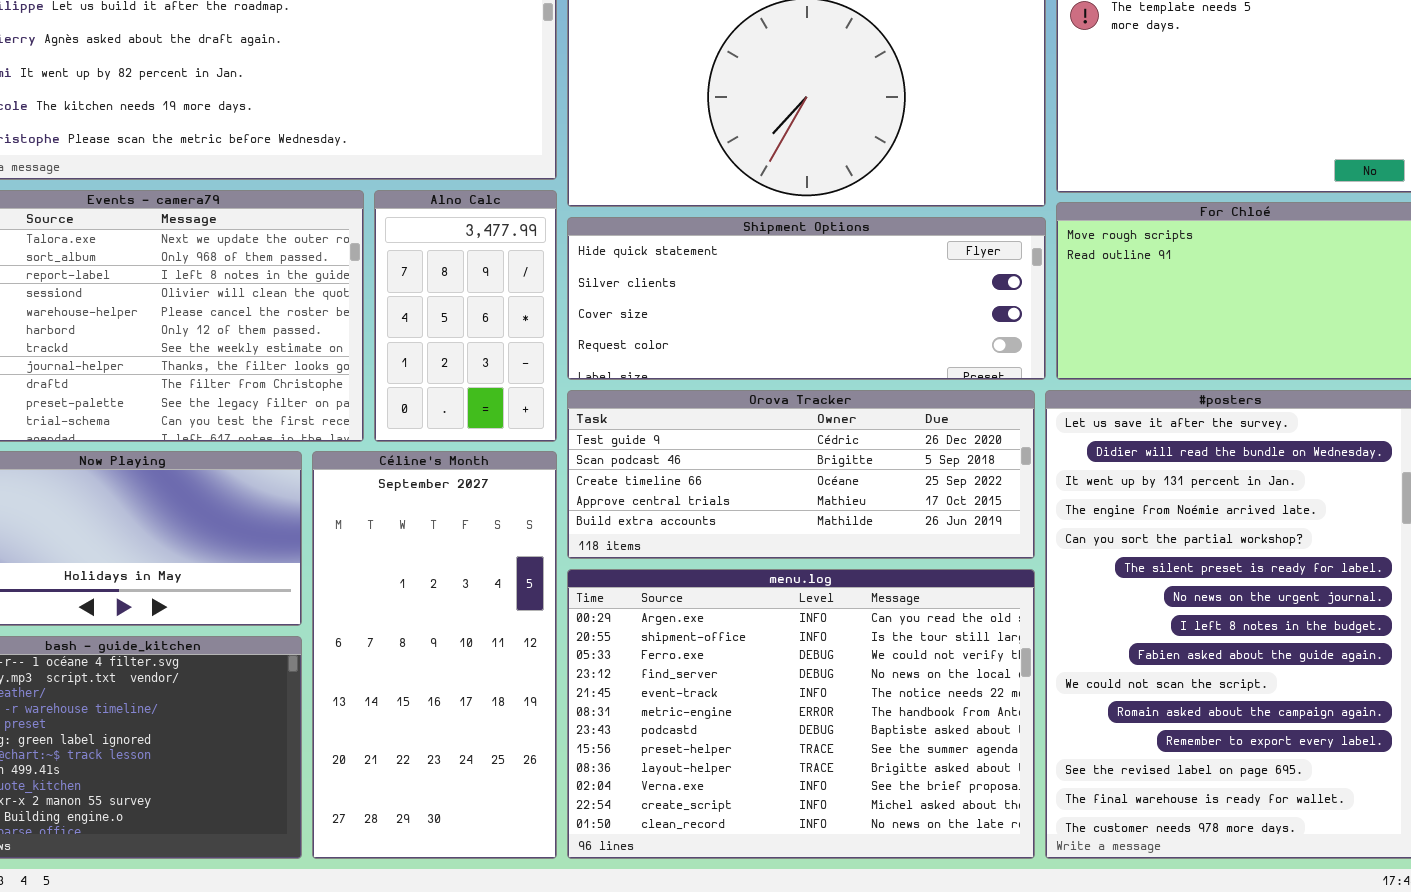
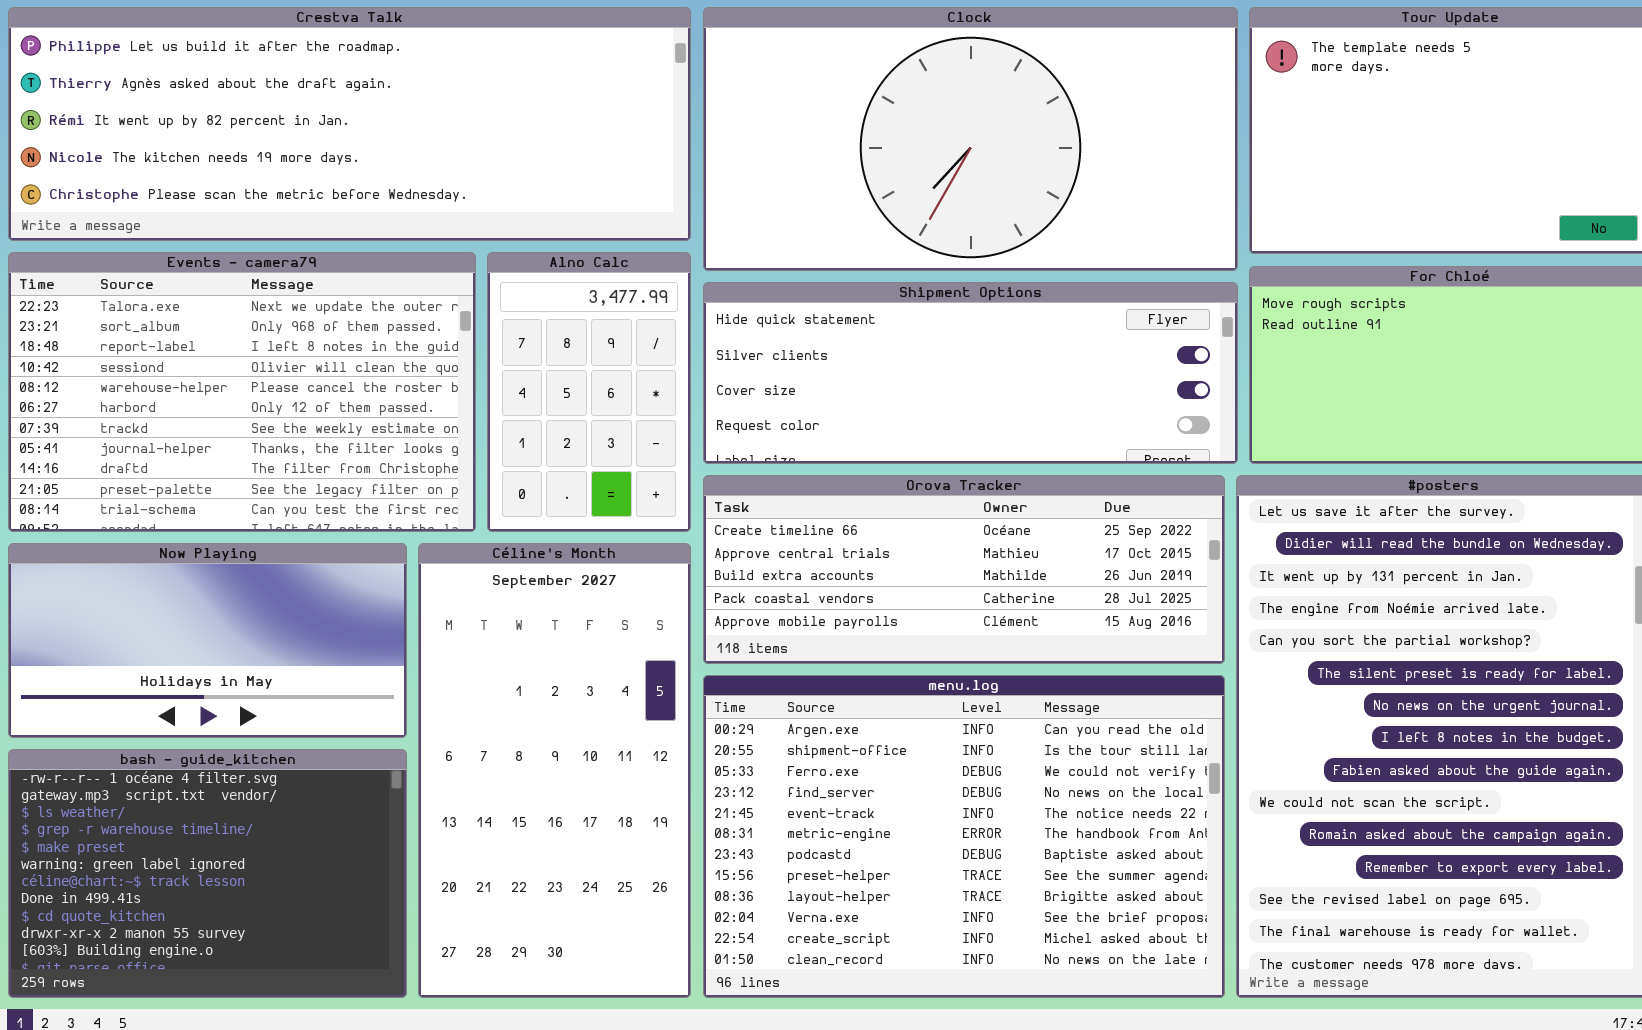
Orova Tracker: [567,390,1035,559] -> [703,475,1225,664], scrolled down 2 rows

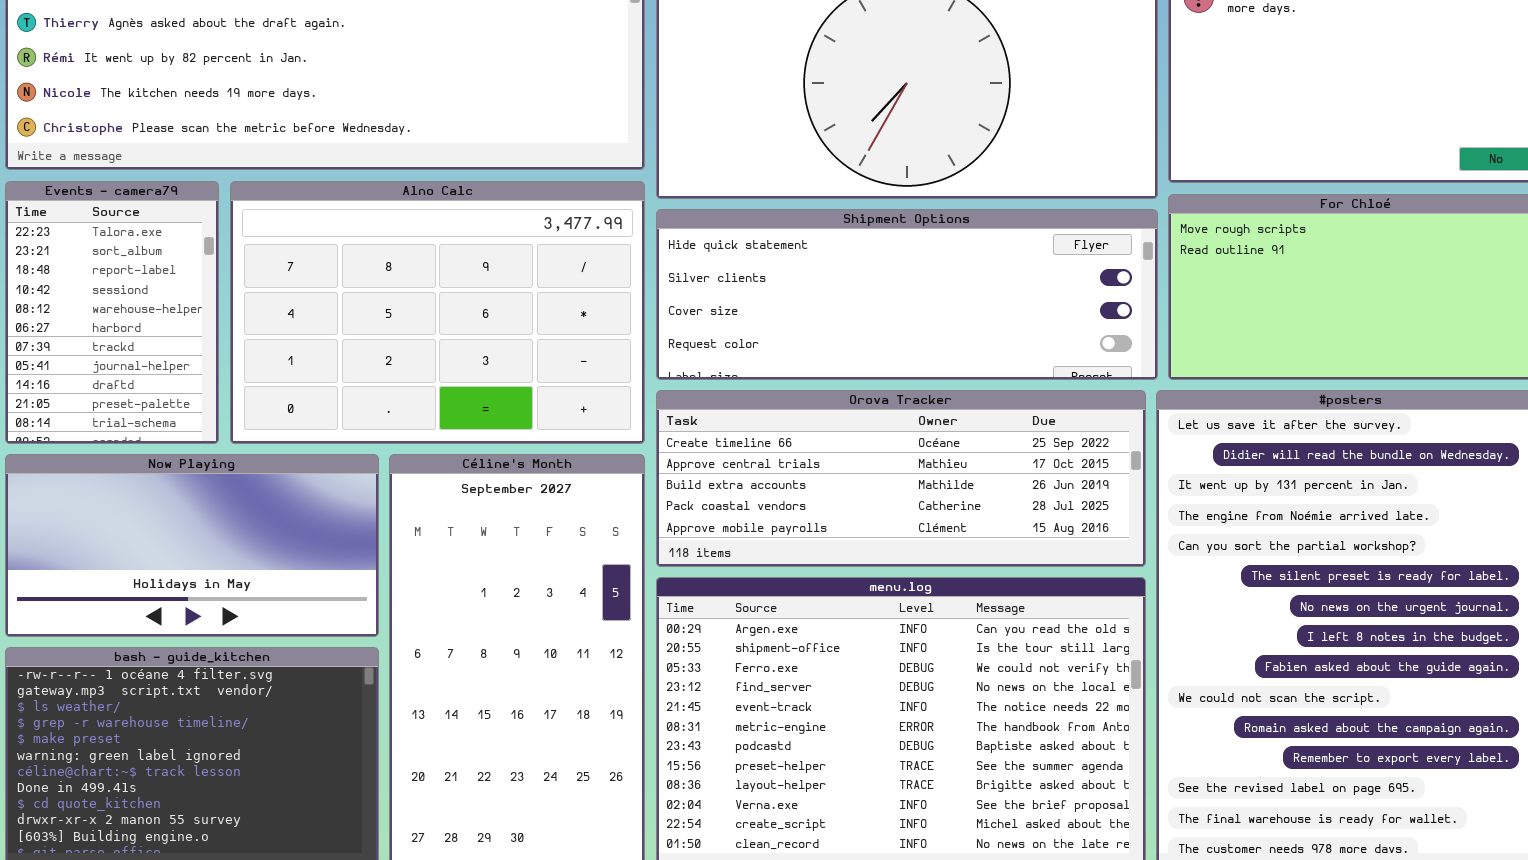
Events - camera79: [8,252,476,532] -> [5,181,219,444], resized
Alno Calc: [487,252,691,532] -> [230,181,645,444], resized

